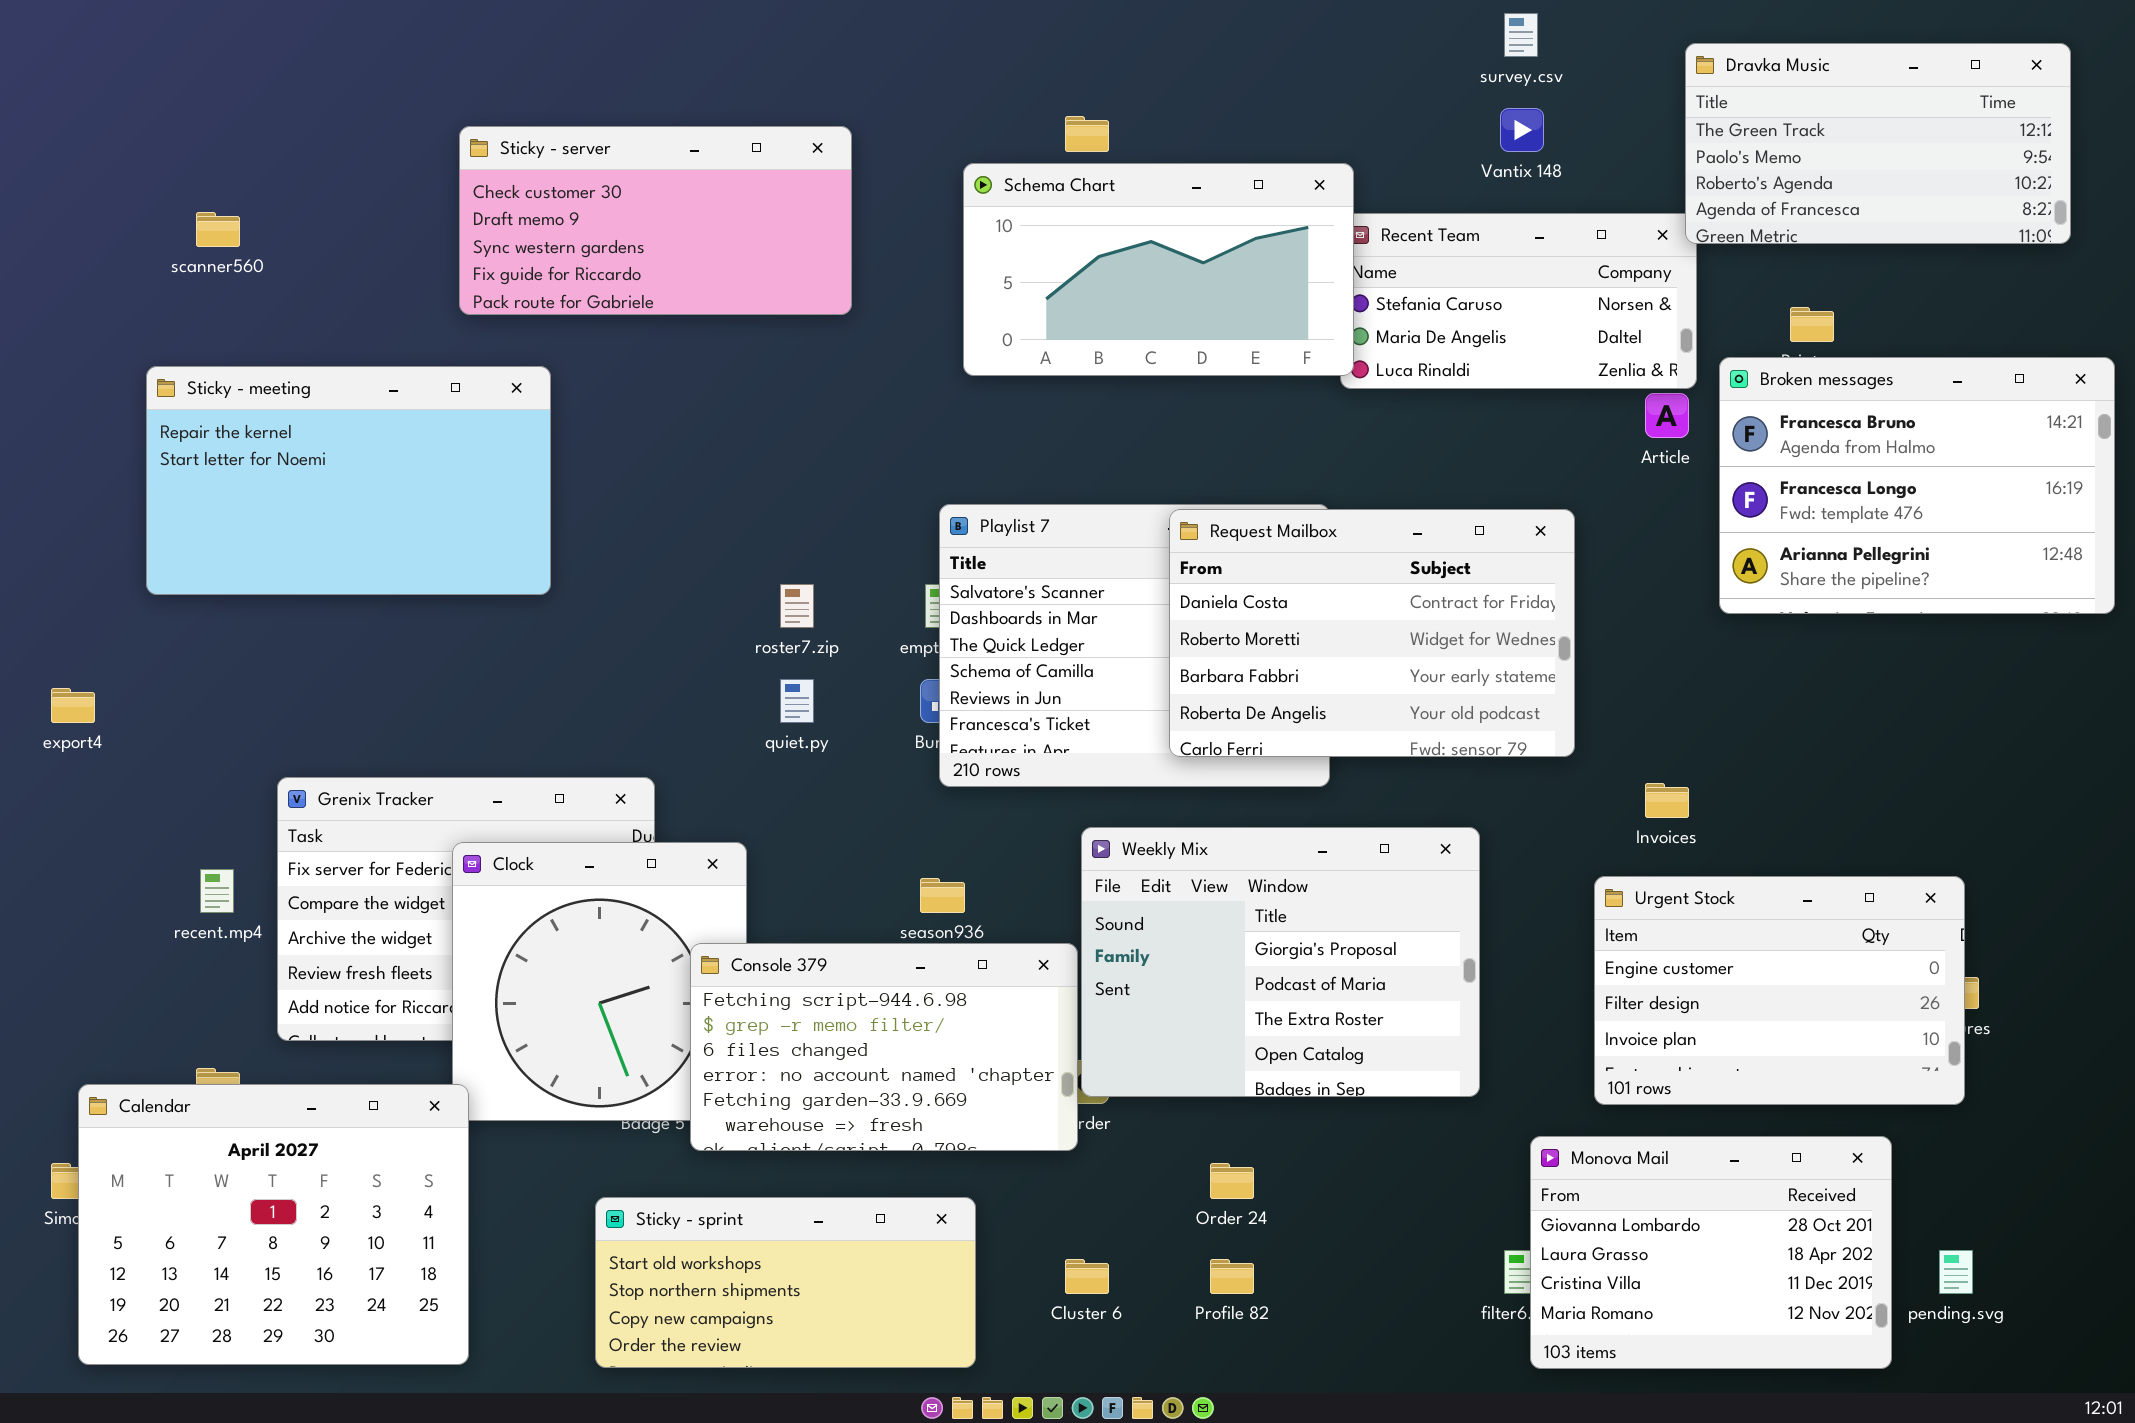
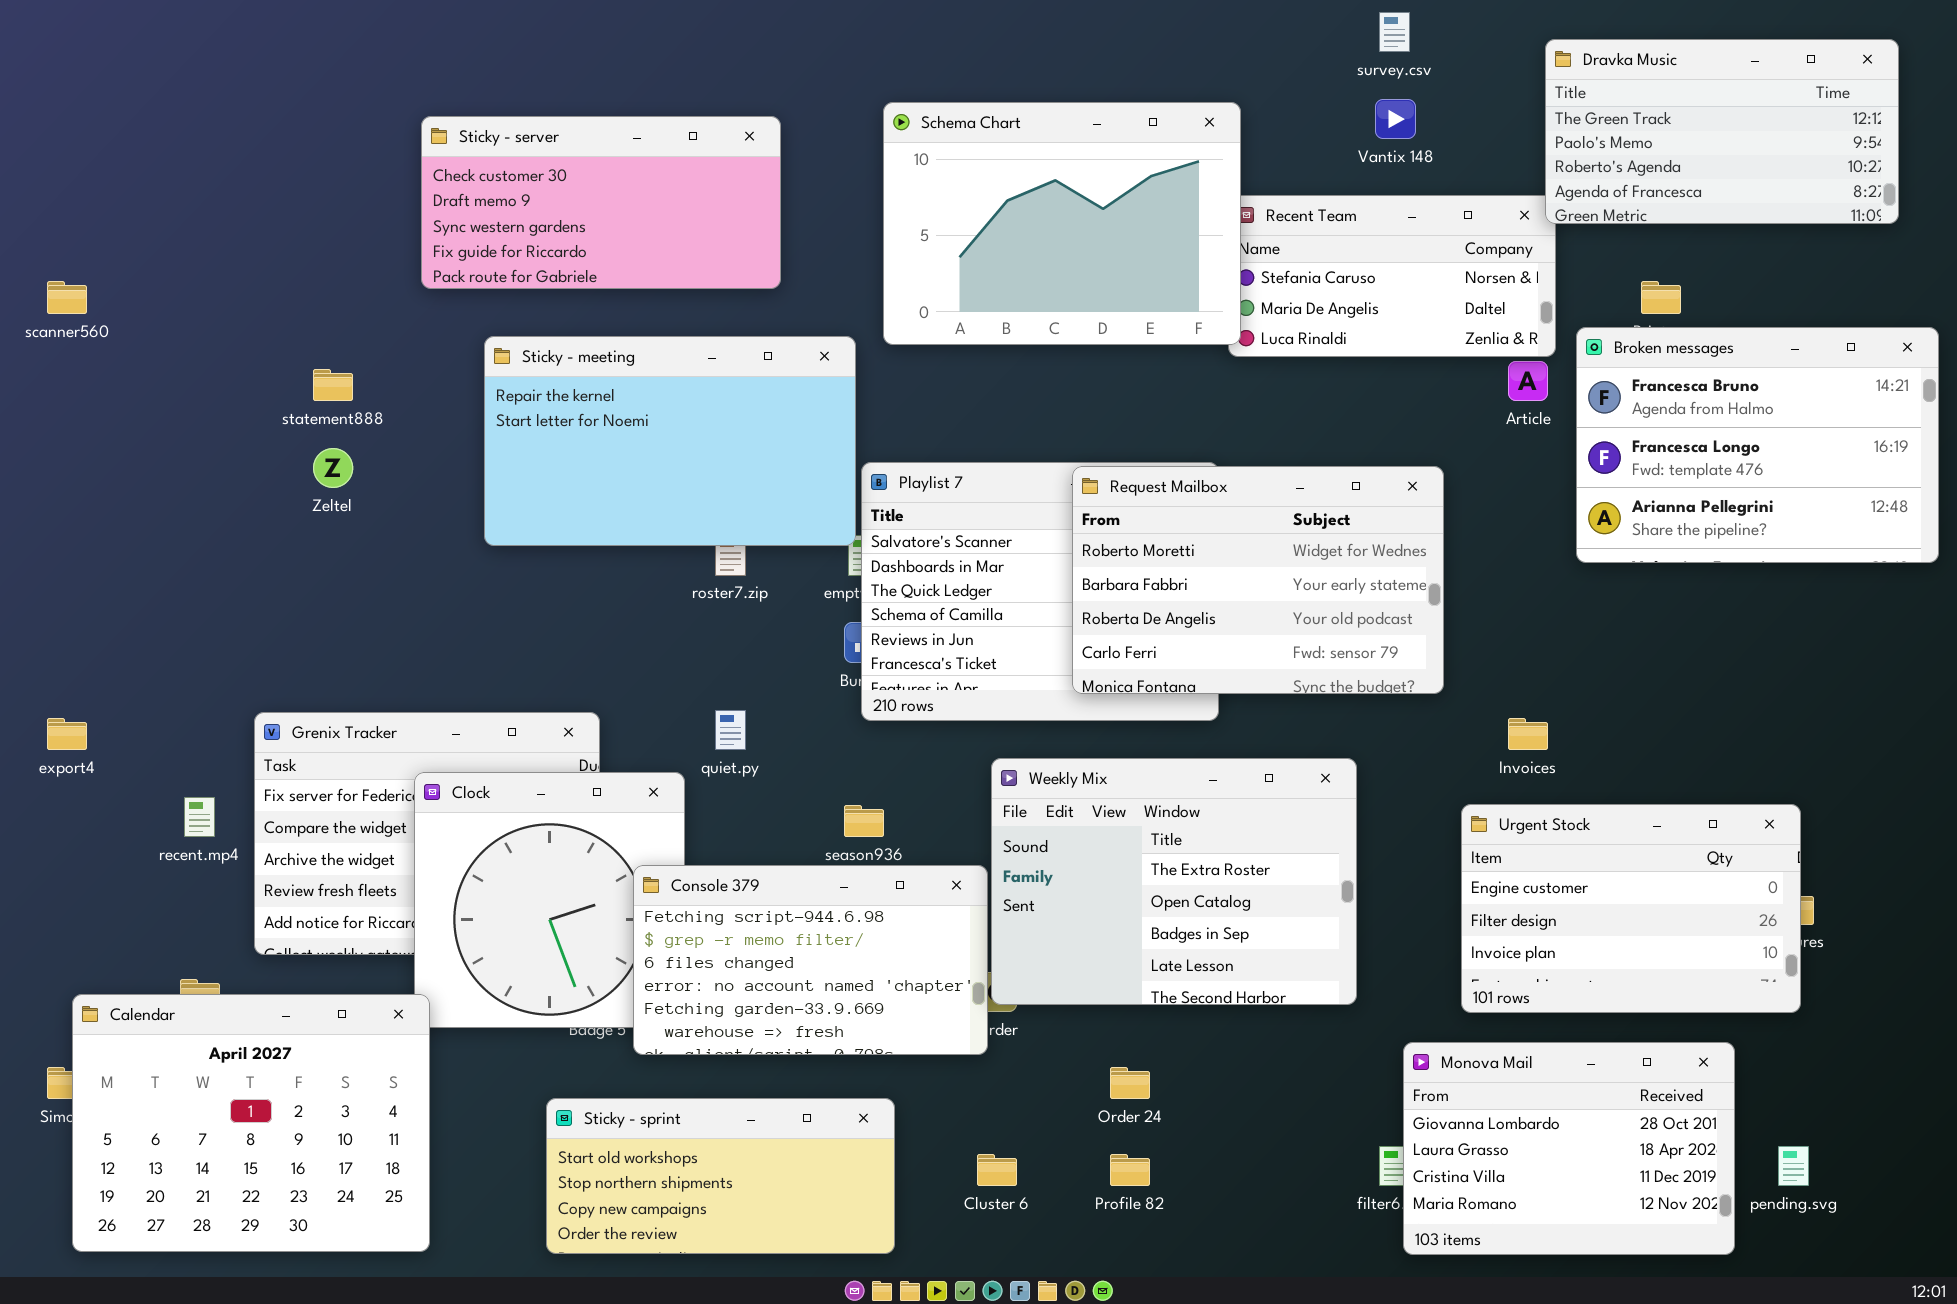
Schema Chart: [963,163,1354,376] -> [883,102,1241,345], resized
scanner560: [196,212,240,247] -> [47,281,87,314], moved
Sticky - meeting: [146,366,551,595] -> [484,336,856,546], moved
Request Mailbox: [1169,509,1575,757] -> [1072,466,1444,694], scrolled down 1 row
quiet.py: [780,679,814,723] -> [715,710,746,750], moved
export4: [51,688,95,723] -> [47,718,87,750], moved
Weekly Mix: [1081,827,1480,1097] -> [991,758,1357,1005], scrolled down 2 rows

